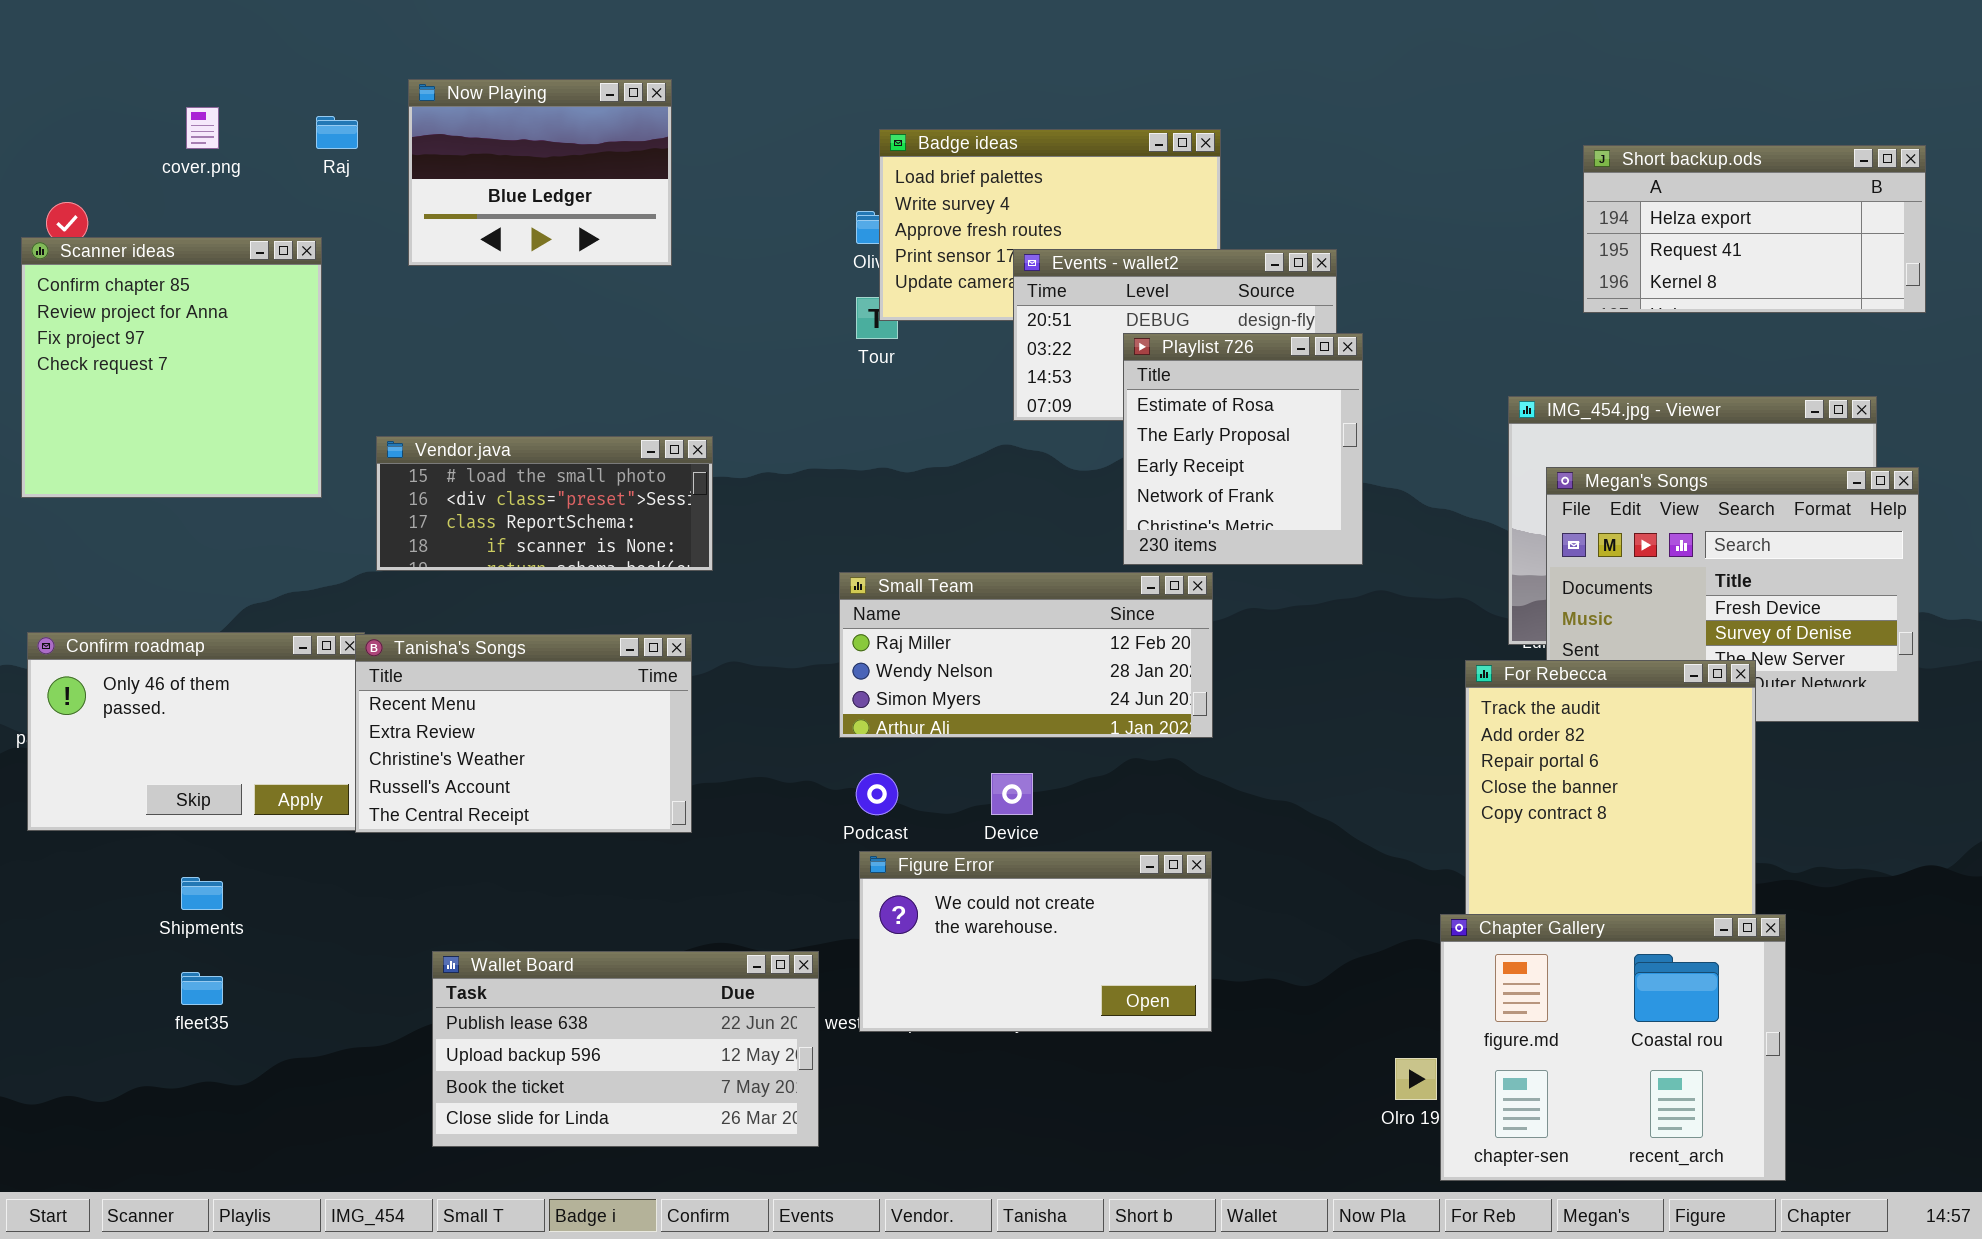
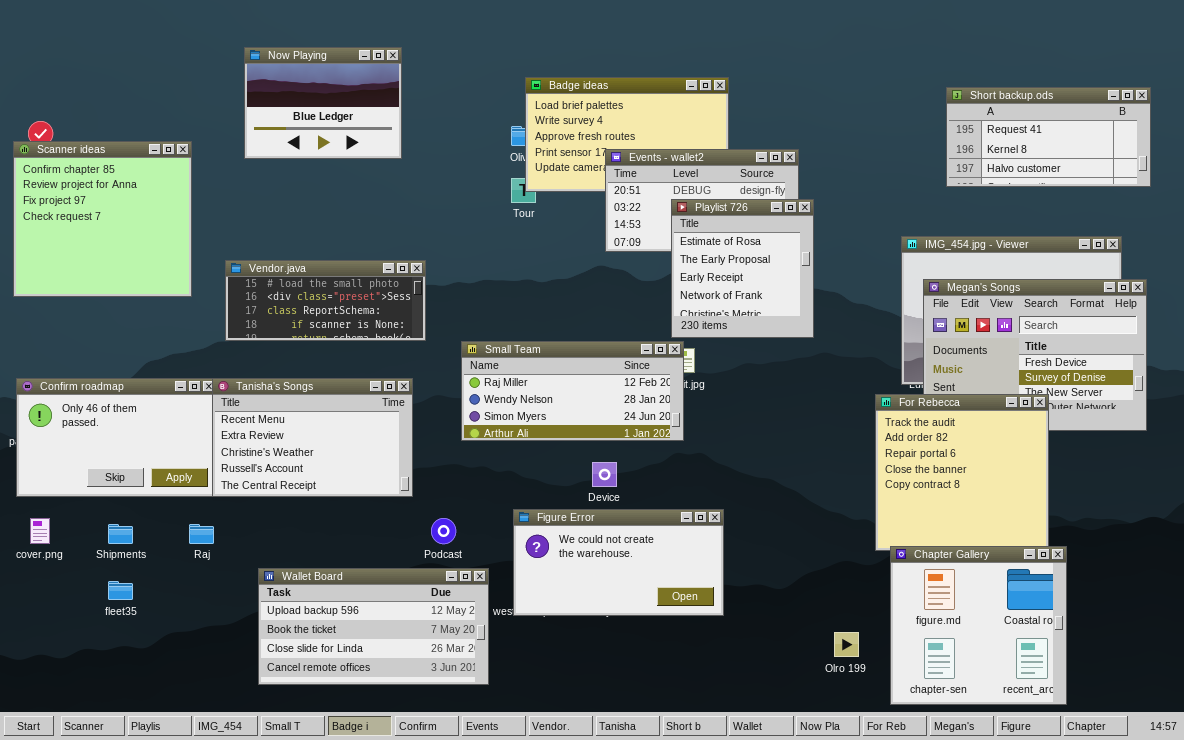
cover.png: [186,107,219,149] -> [30,518,50,544], moved
Raj: [316,116,358,149] -> [189,524,214,544], moved
Short backup.ods: [1583,145,1926,313] -> [946,87,1151,187], scrolled down 1 row
Small Team: [839,572,1213,738] -> [461,341,684,441], moved
Podcast: [856,773,898,815] -> [431,518,456,544], moved
Chapter Gallery: [1440,914,1786,1181] -> [890,546,1067,705], resized
Wallet Board: [432,951,819,1147] -> [258,568,489,685], scrolled down 1 row

